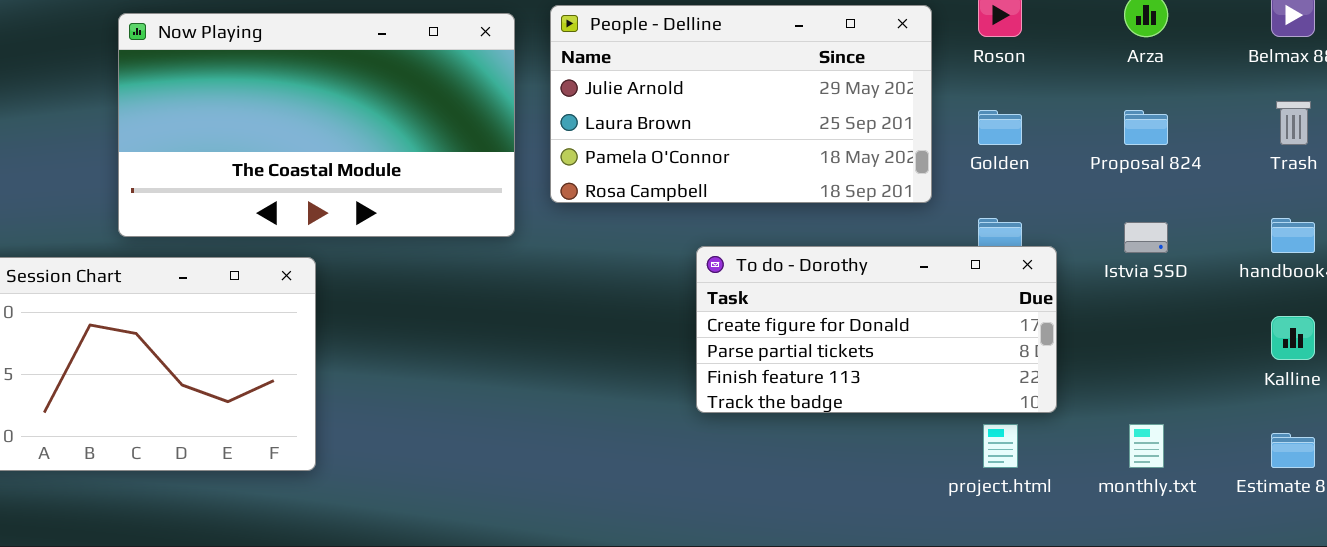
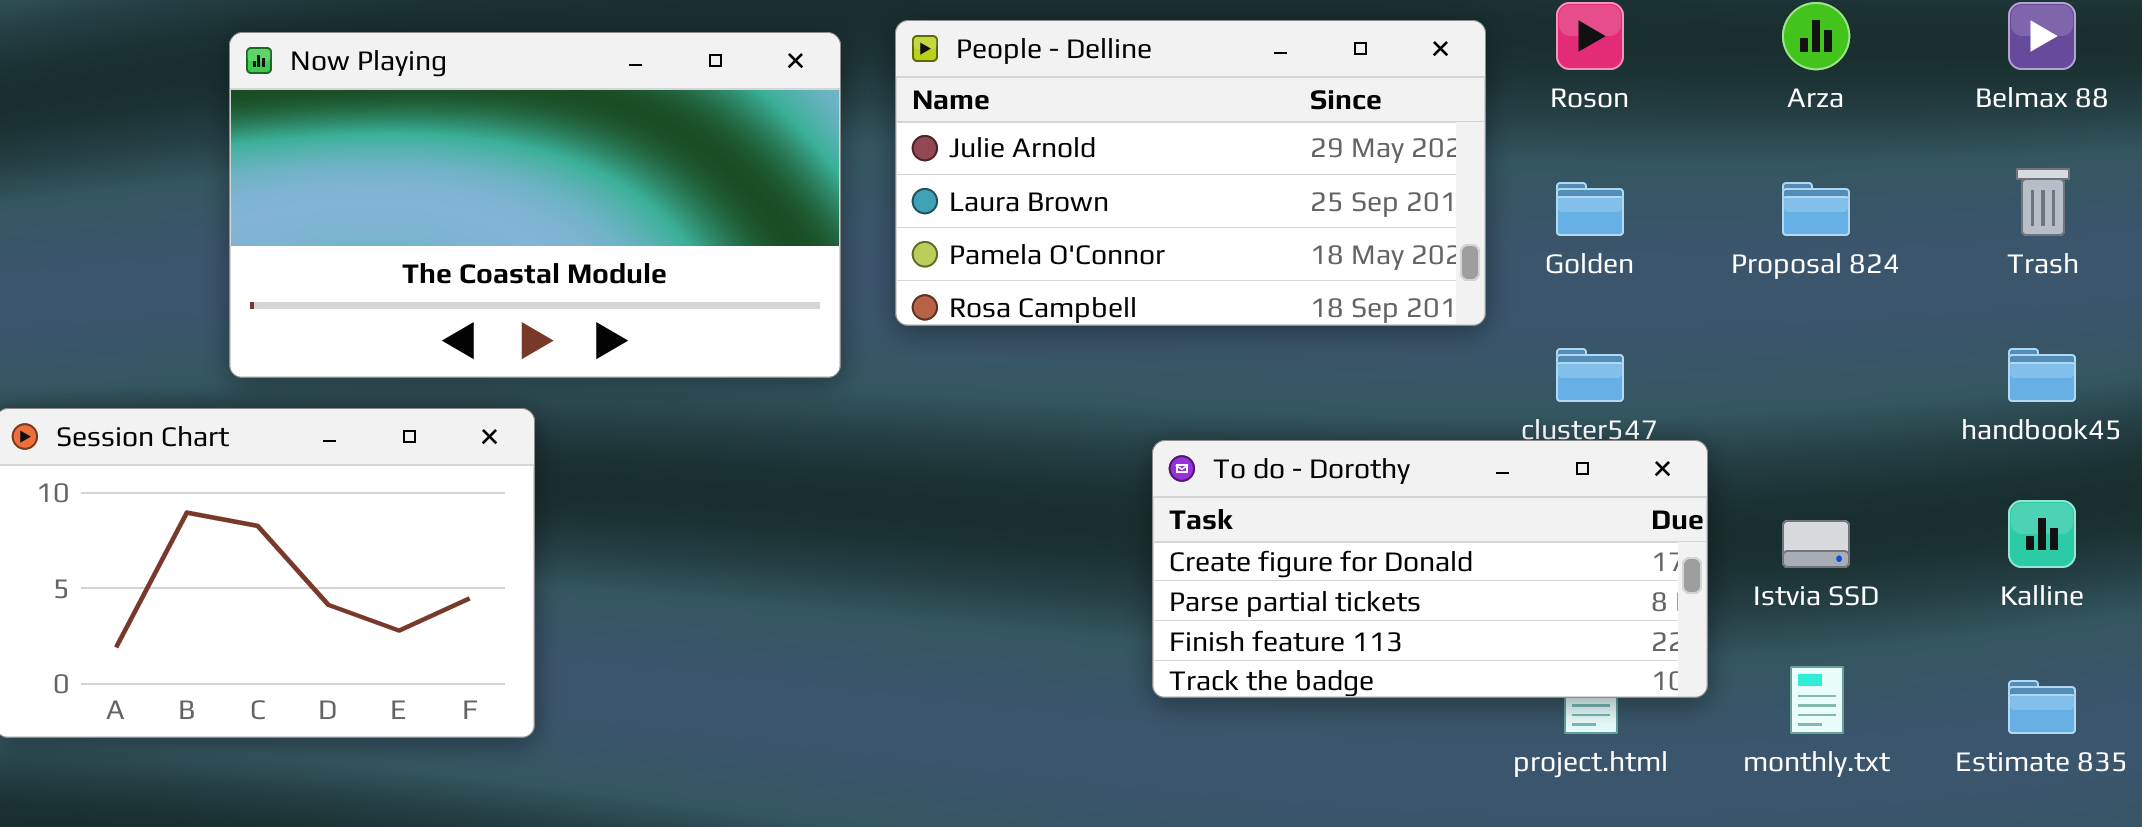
Istvia SSD: [1124,222,1168,253] -> [1782,520,1850,568], moved
To do - Dorothy: [696,246,1057,413] -> [1152,440,1708,698], moved

